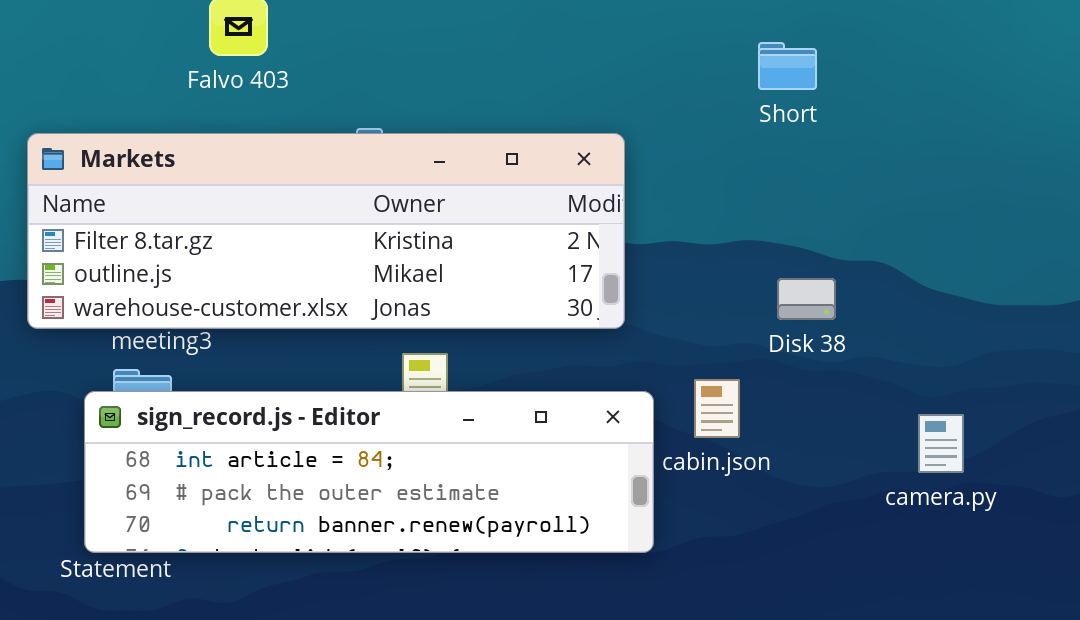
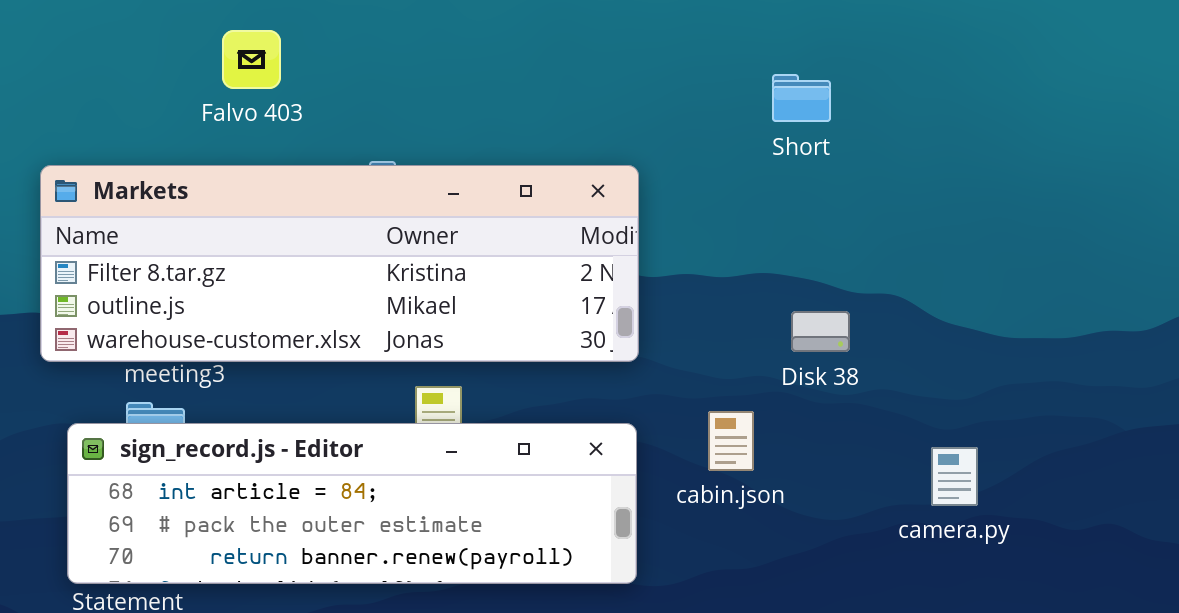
sign_record.js - Editor: [84,391,654,553] -> [67,423,637,584], moved

